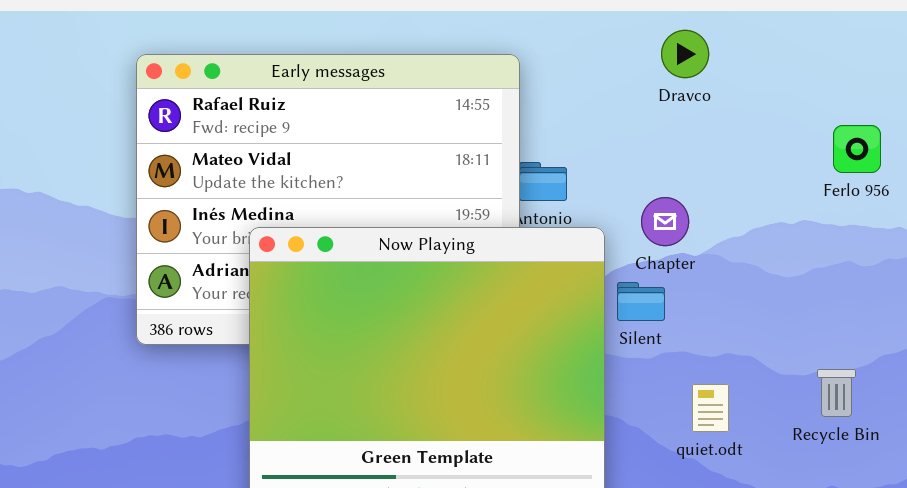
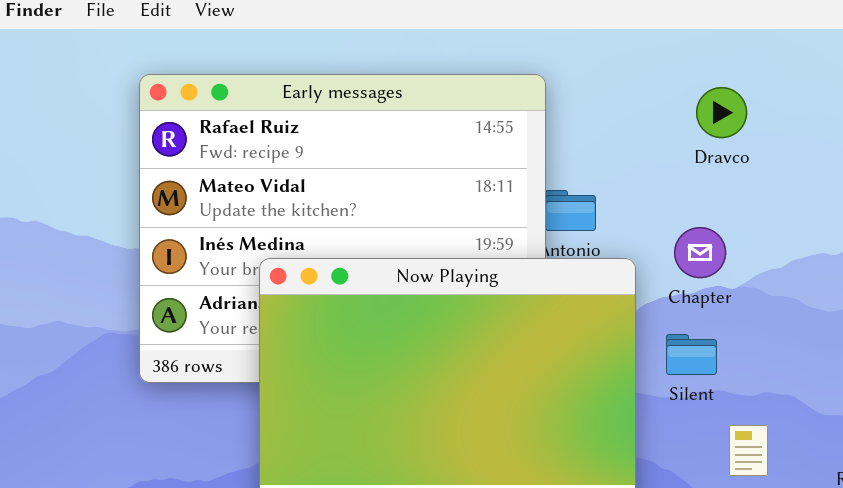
Dravco: [661,30,709,78] -> [696,87,747,138], moved
Silent: [617,282,665,321] -> [666,334,717,375], moved

